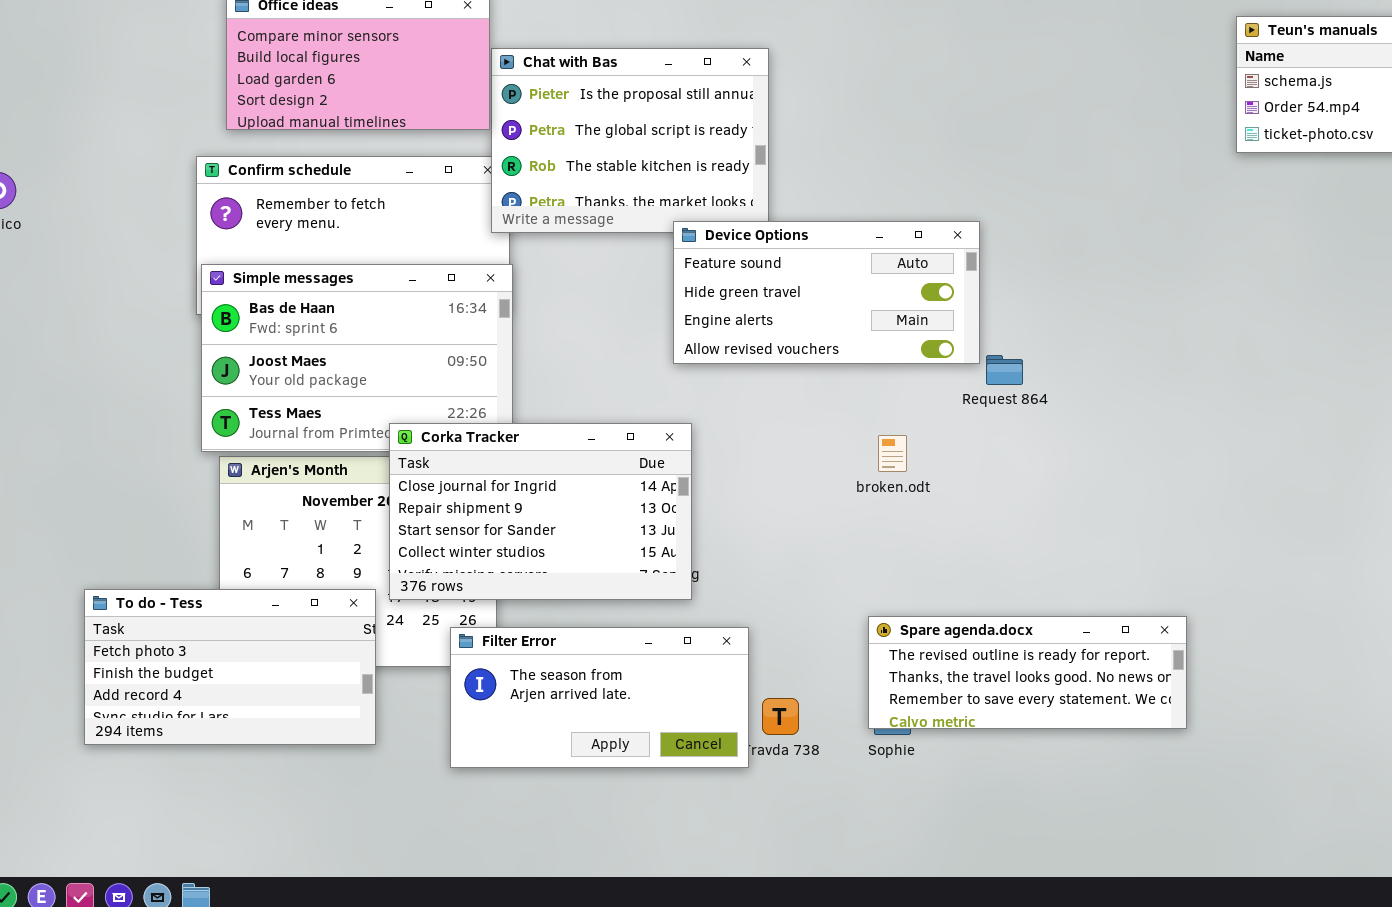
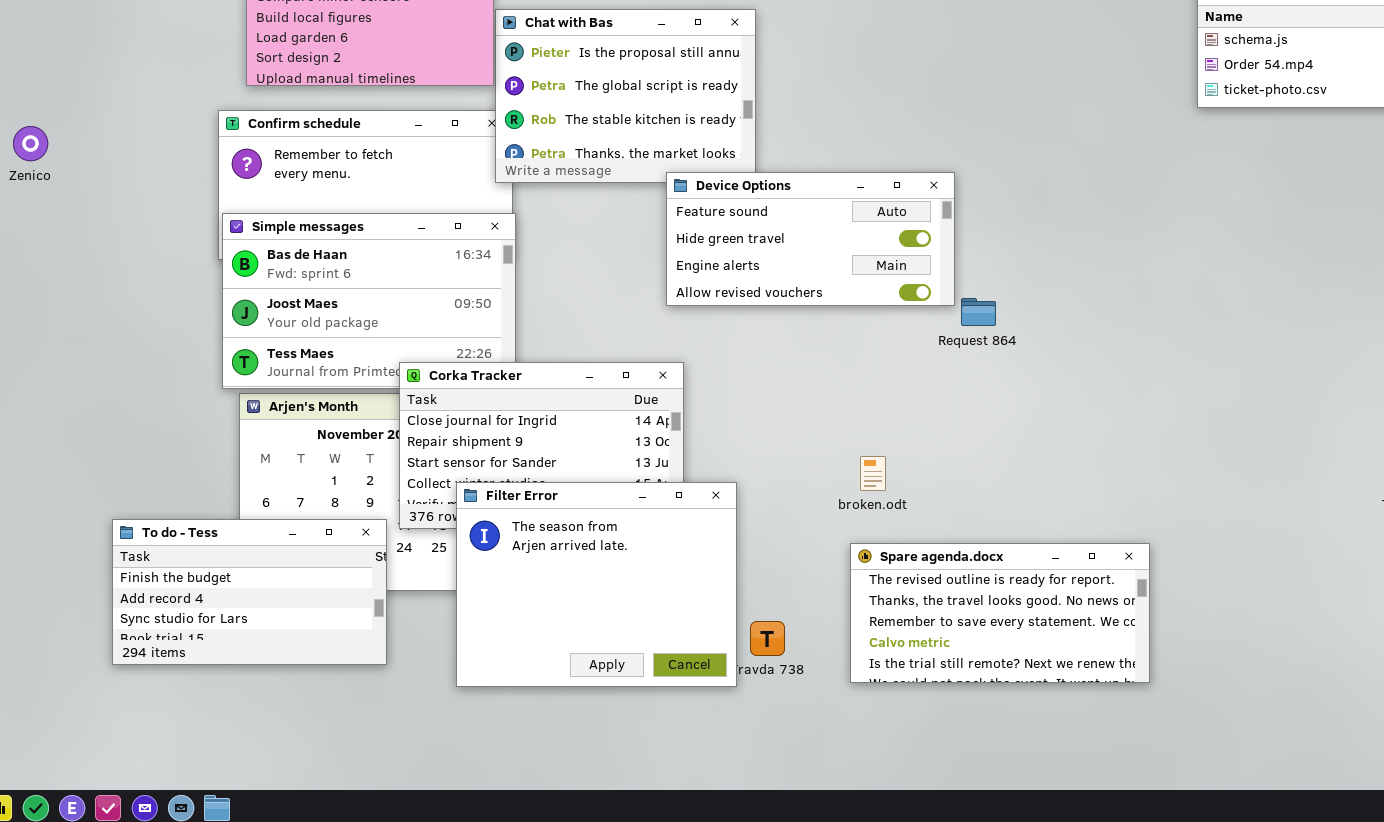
broken.odt: [878,435,907,472] -> [860,456,886,491], moved
To do - Tess: [84,589,376,745] -> [112,519,387,665], scrolled down 1 row
Spare agenda.docx: [868,616,1187,729] -> [850,543,1150,683], resized
Filter Error: [450,627,749,768] -> [456,482,737,687], resized

